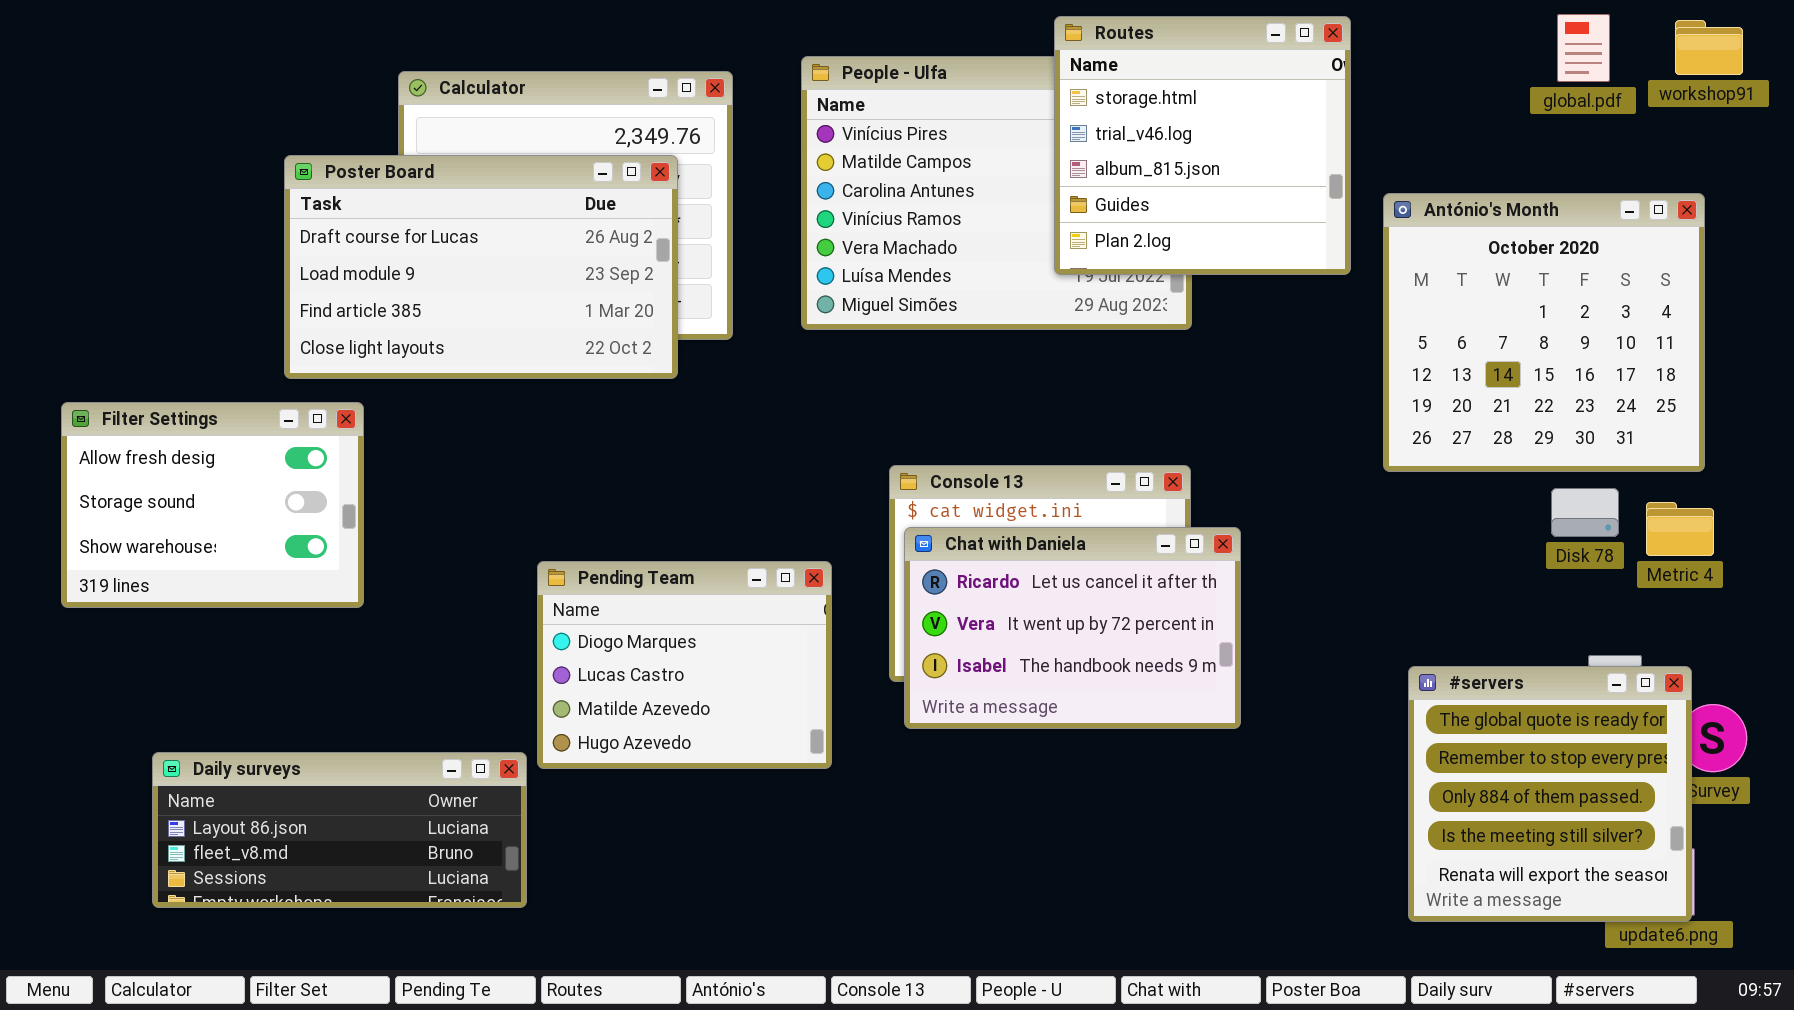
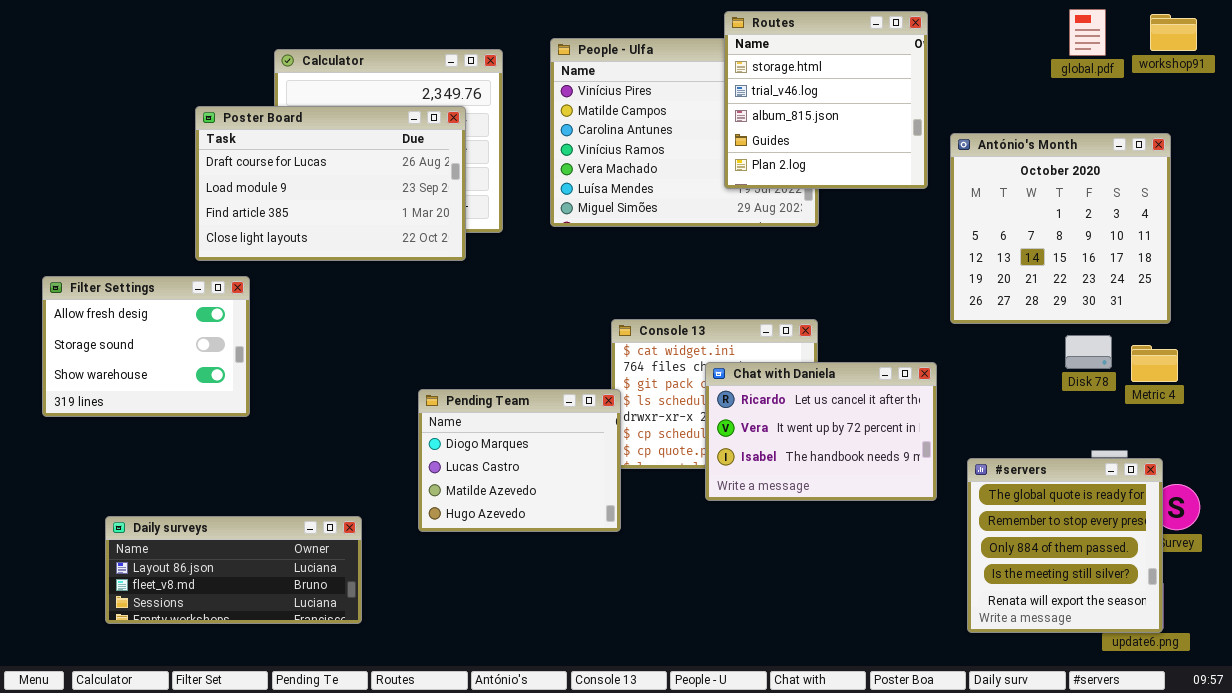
Chat with Daniela: [904,527,1241,729] -> [705,362,937,501], moved
Pending Team: [537,561,832,769] -> [418,389,621,532], moved

